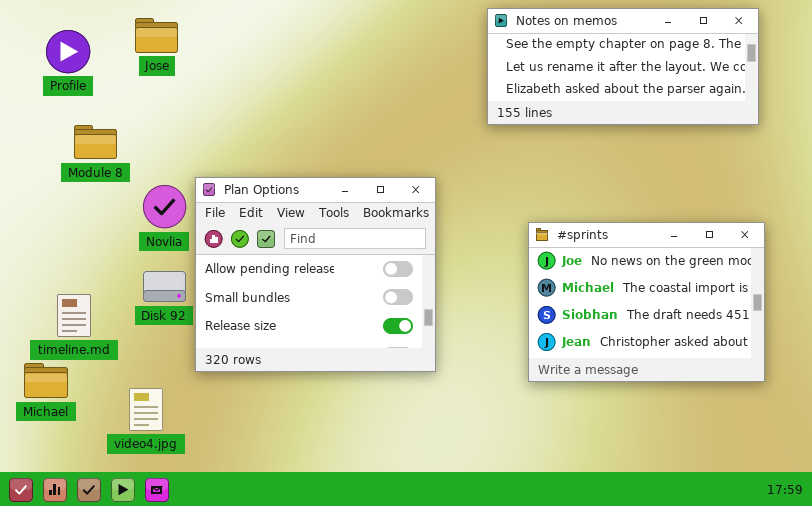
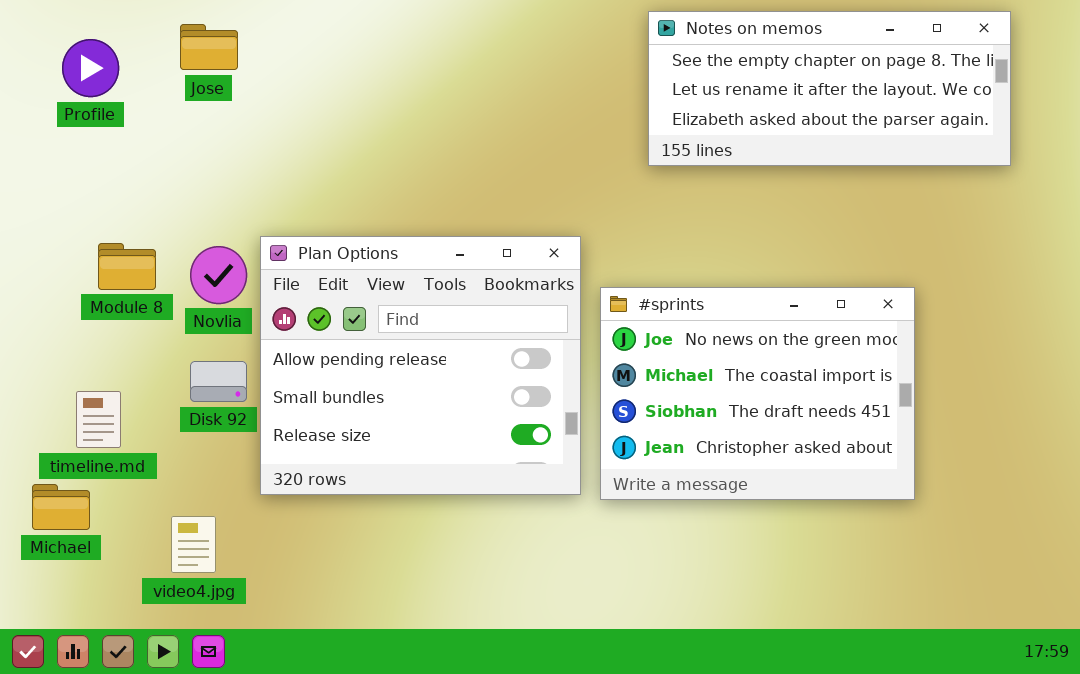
Module 8: [74,125,117,159] -> [98,243,156,290], moved
#sprints: [528,222,765,382] -> [600,287,915,500], moved

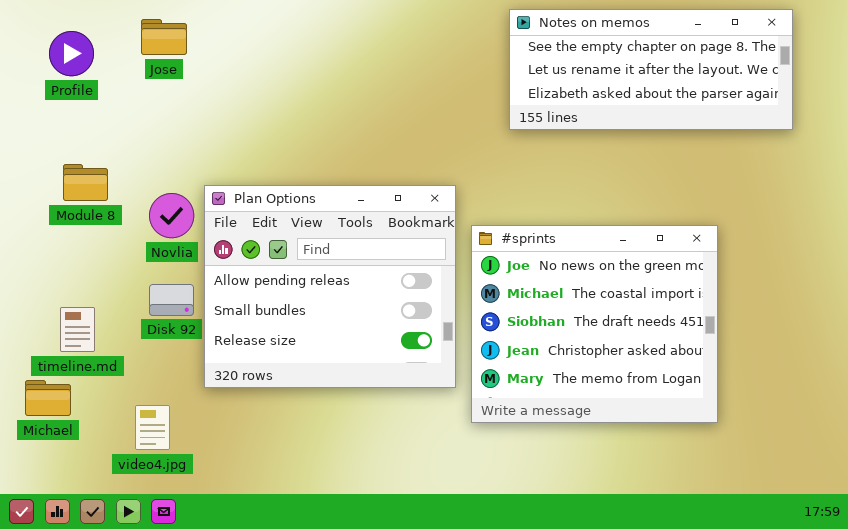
Module 8: [98,243,156,290] -> [63,164,108,201], moved
#sprints: [600,287,915,500] -> [471,225,718,423], resized

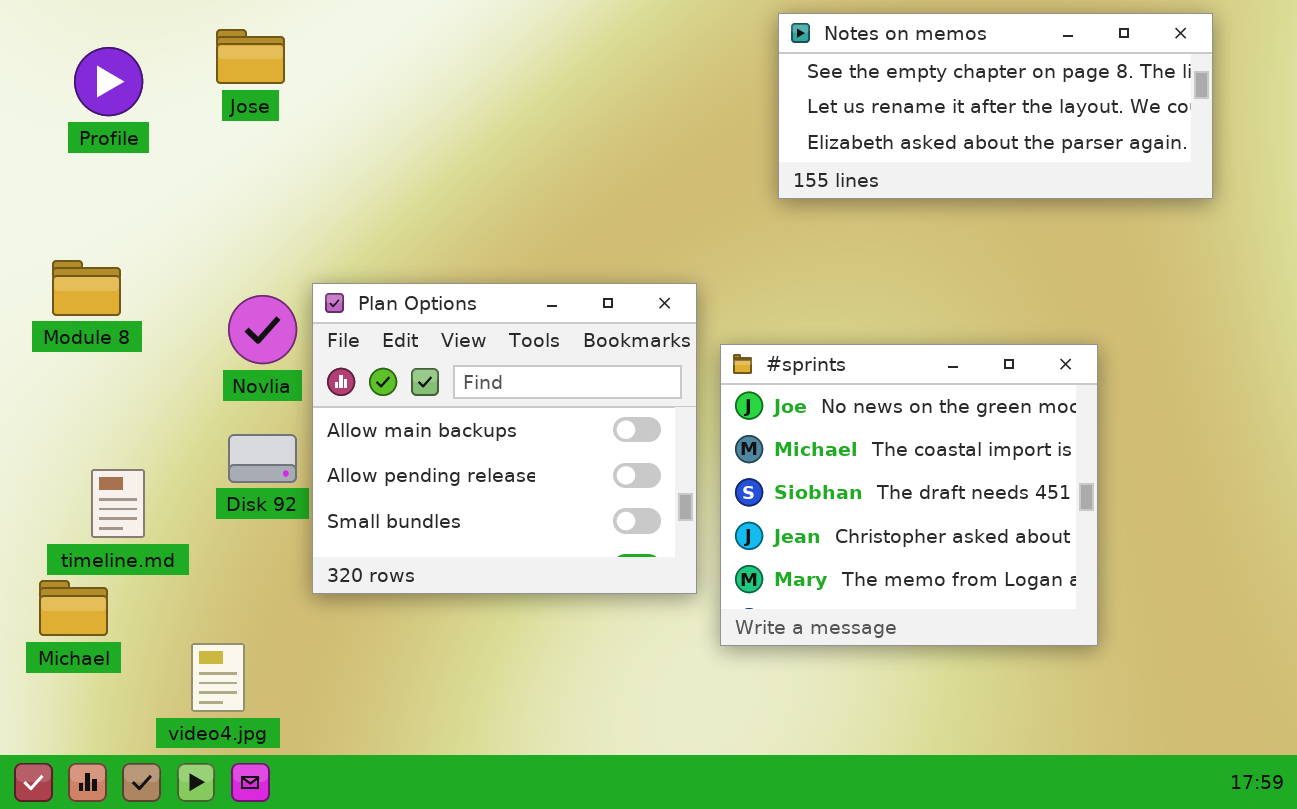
Module 8: [63,164,108,201] -> [52,260,121,316], moved
Plan Options: [204,185,456,388] -> [312,283,697,594], scrolled up 1 row
video4.jpg: [135,405,170,450] -> [191,643,245,712], moved

